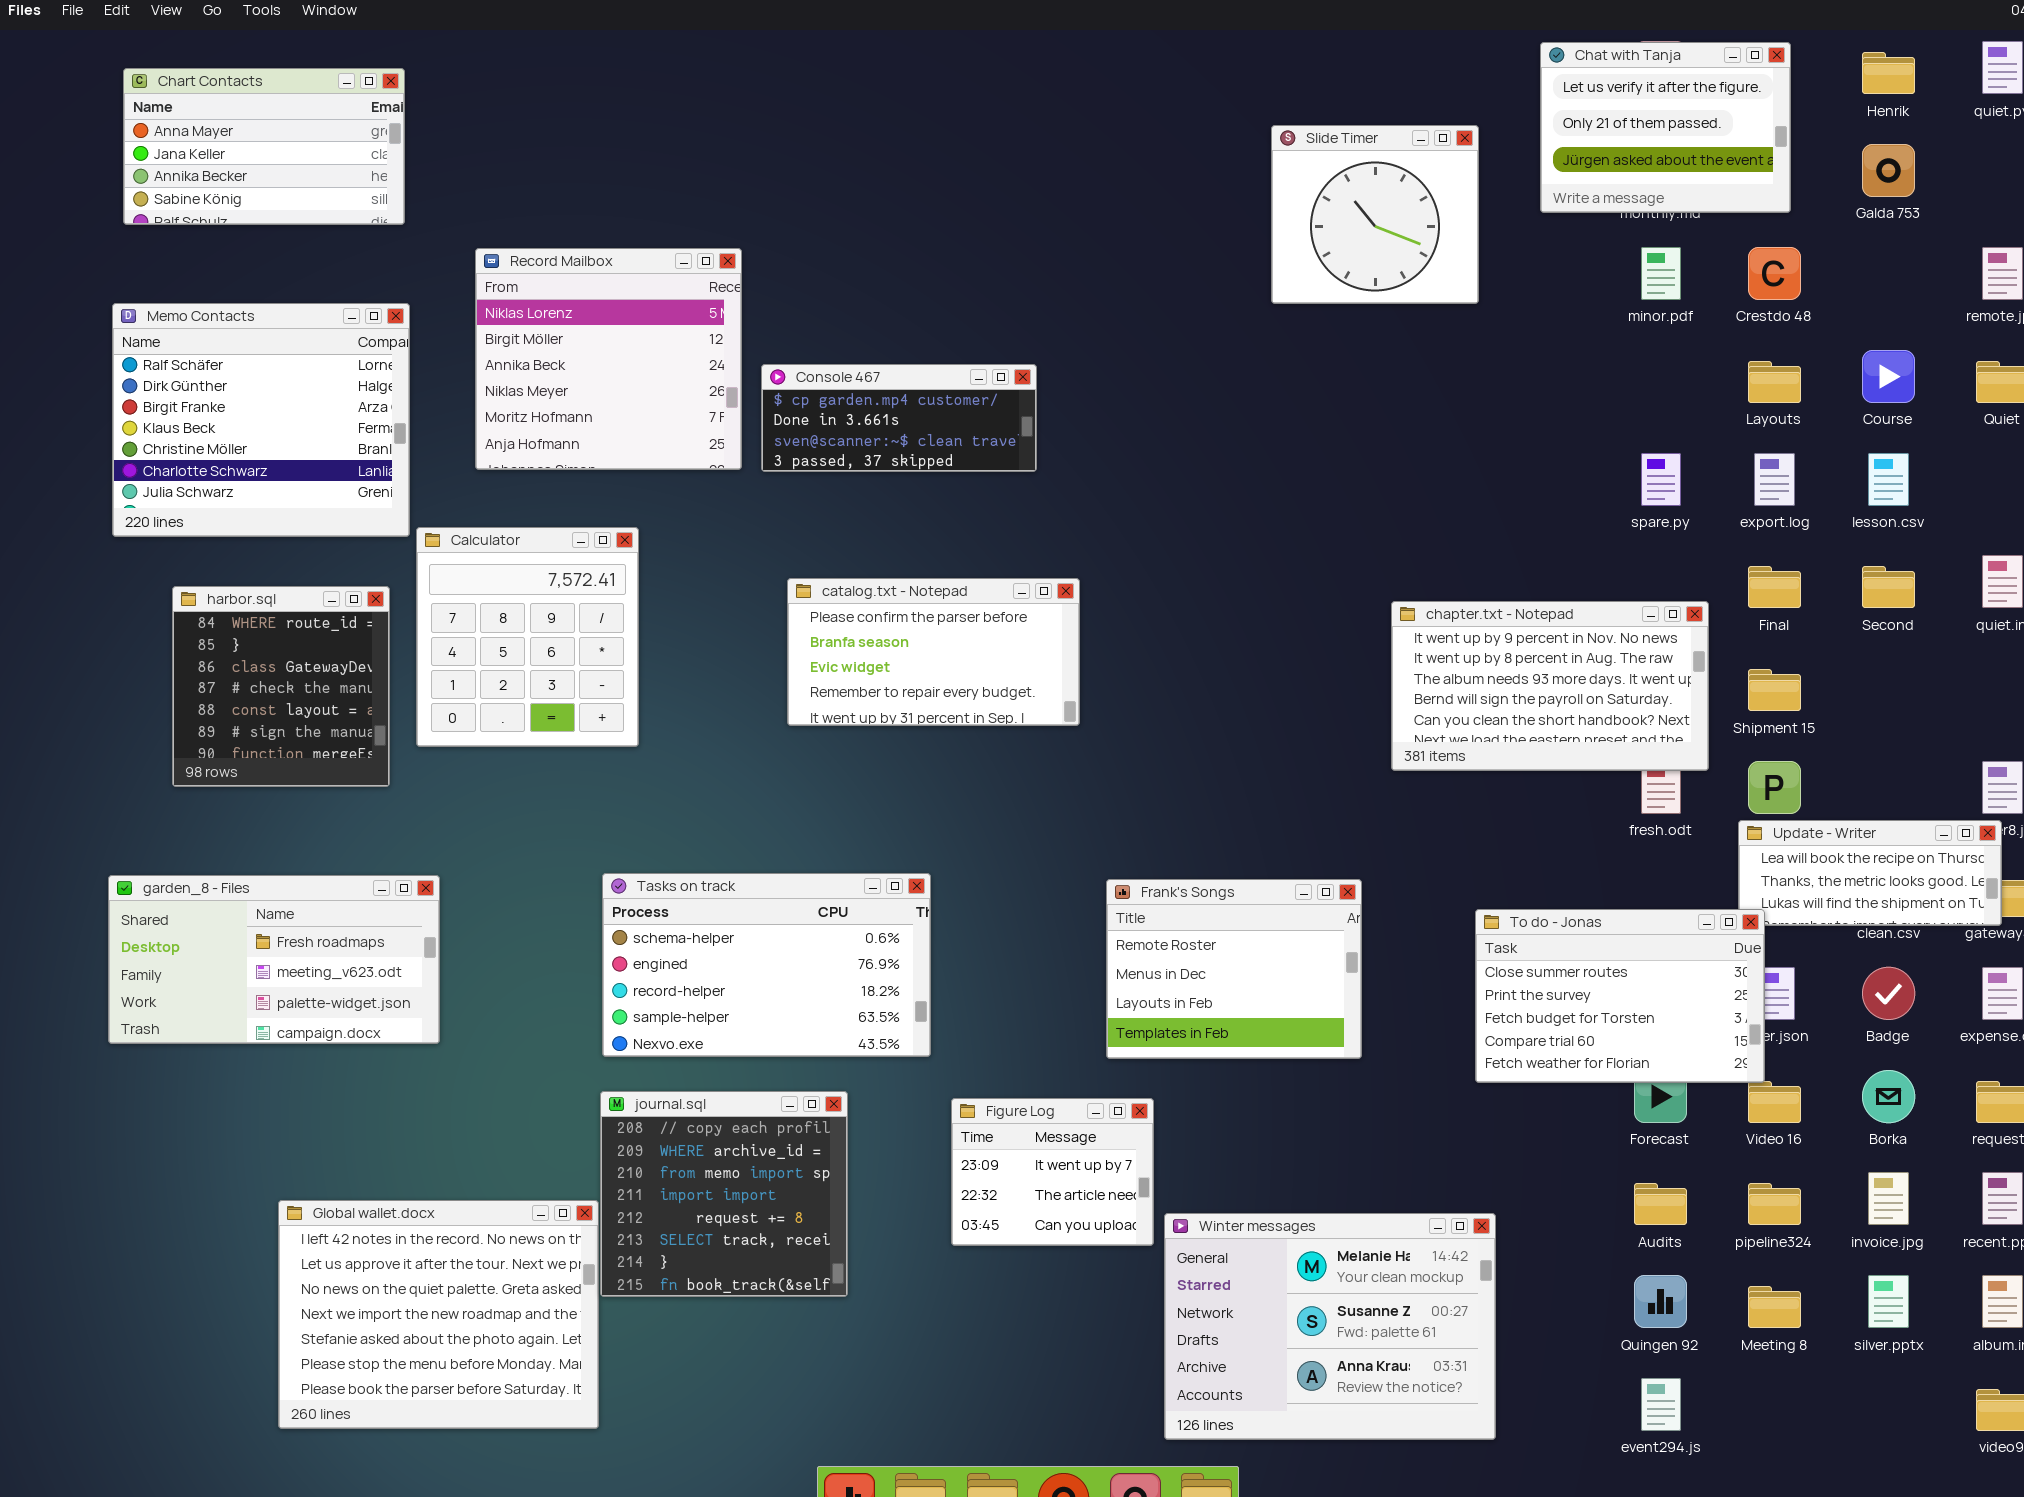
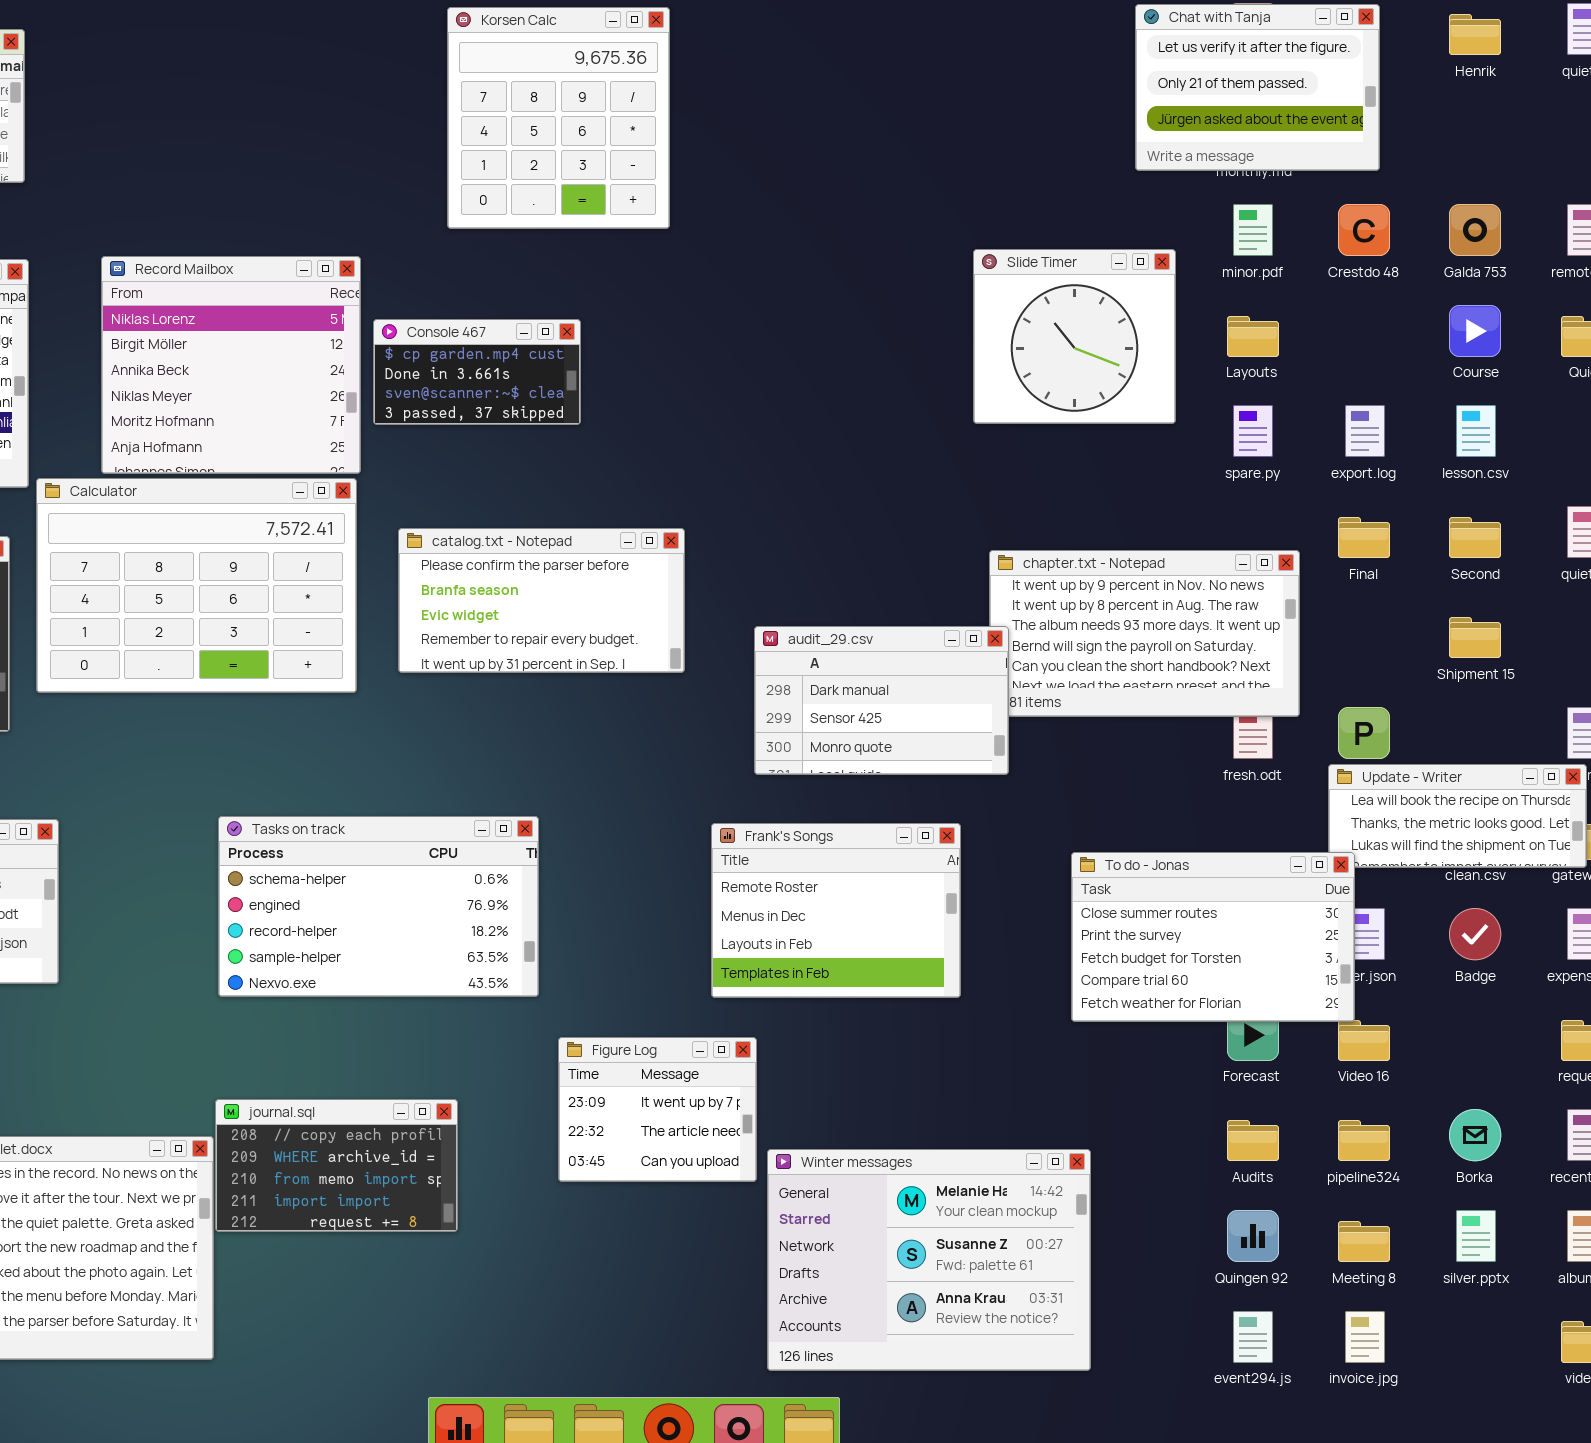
Korsen Calc: none -> [447,7,670,229], opened
Slide Timer: [1271,125,1479,304] -> [973,249,1176,424], moved
Galda 753: [1862,144,1915,197] -> [1449,204,1501,256], moved
Record Mailbox: [475,248,742,470] -> [101,256,361,474], moved
Layouts: [1748,361,1801,403] -> [1227,316,1279,357], moved
Console 467: [761,364,1037,472] -> [373,319,581,425], resized
Calculator: [416,527,639,747] -> [36,478,357,693], resized
Shipment 15: [1748,669,1801,711] -> [1449,617,1501,658], moved
audit_29.csv: none -> [754,626,1009,775], opened
Borka: [1862,1070,1915,1123] -> [1449,1109,1501,1161], moved
journal.sql: [600,1091,848,1297] -> [215,1099,458,1232], resized
invoice.jpg: [1868,1172,1909,1225] -> [1345,1311,1385,1363], moved

